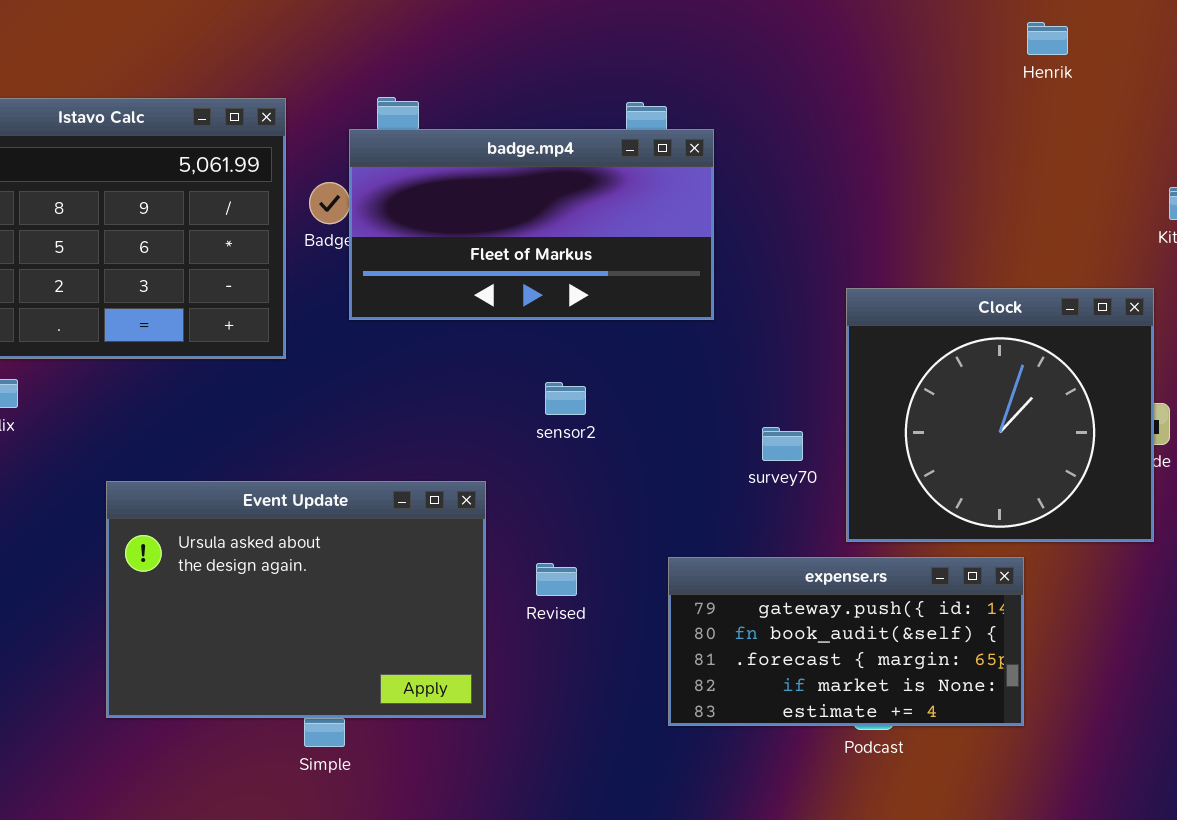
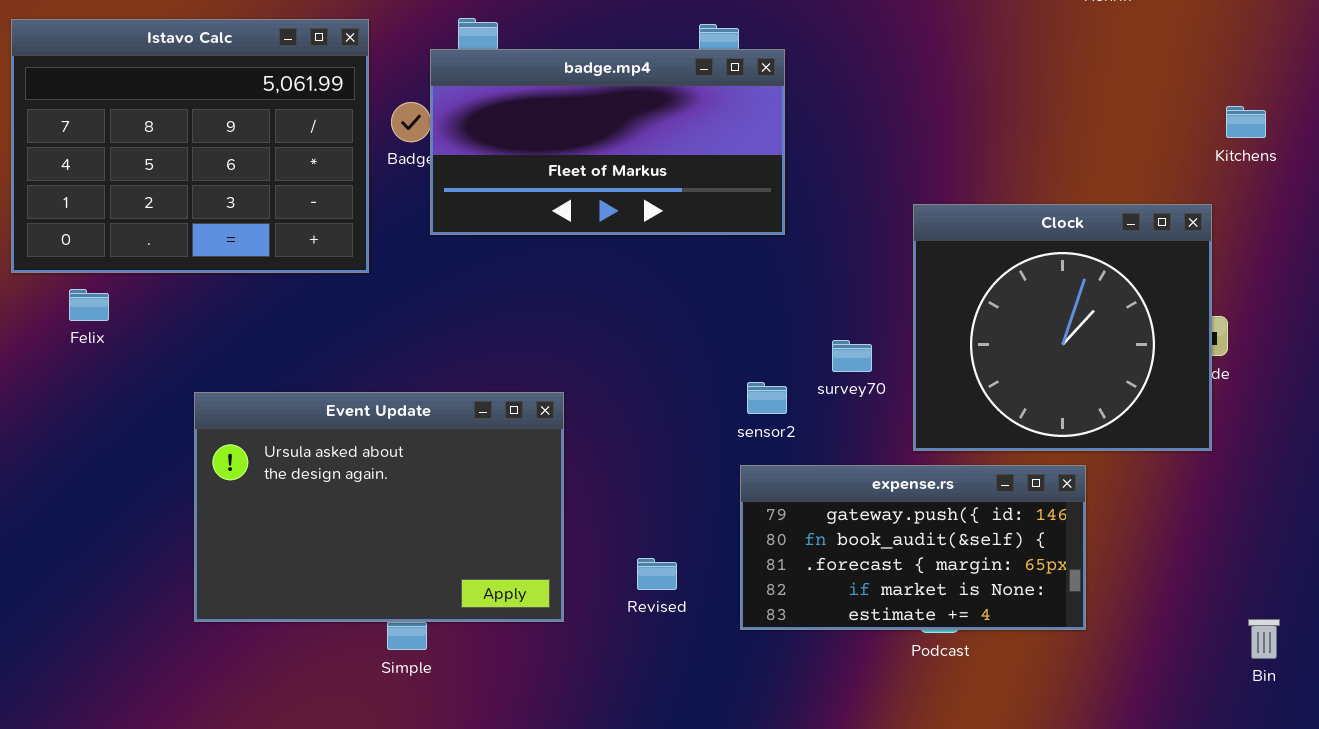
sensor2: [545,382,586,415] -> [747,382,787,414], moved
Revised: [536,563,577,596] -> [637,558,677,590], moved

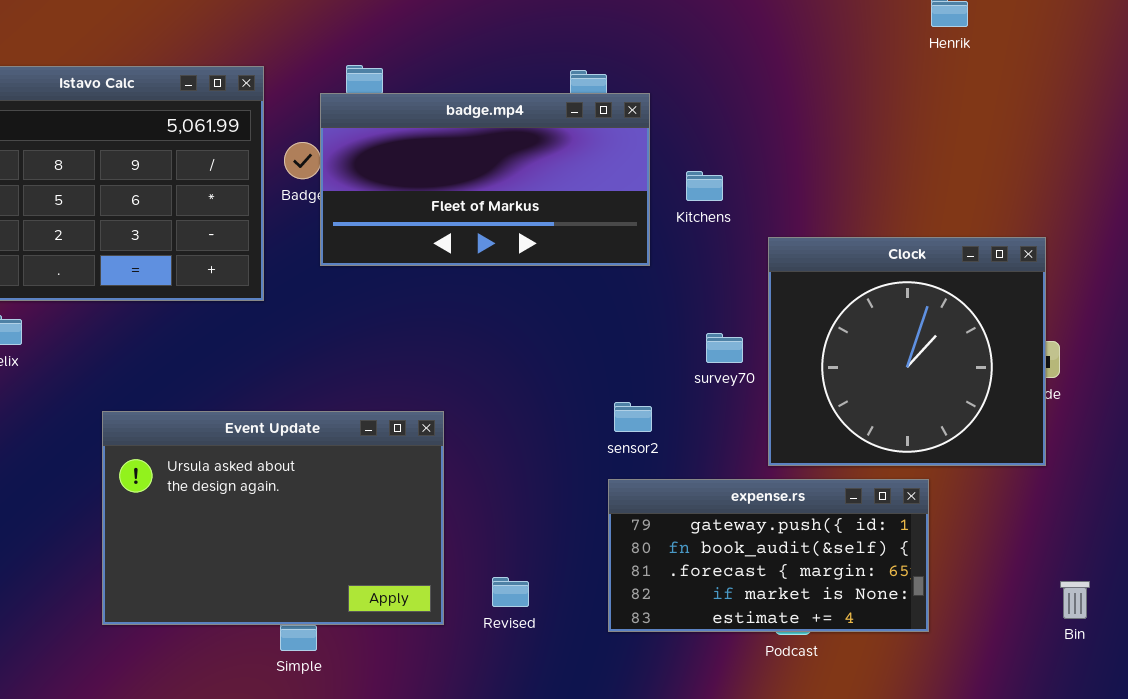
Kitchens: [1226,106,1266,138] -> [686,171,723,201], moved
survey70: [832,340,872,372] -> [706,333,743,363], moved
Revised: [637,558,677,590] -> [492,577,529,607], moved
Bin: [1248,619,1280,659] -> [1060,581,1090,619], moved

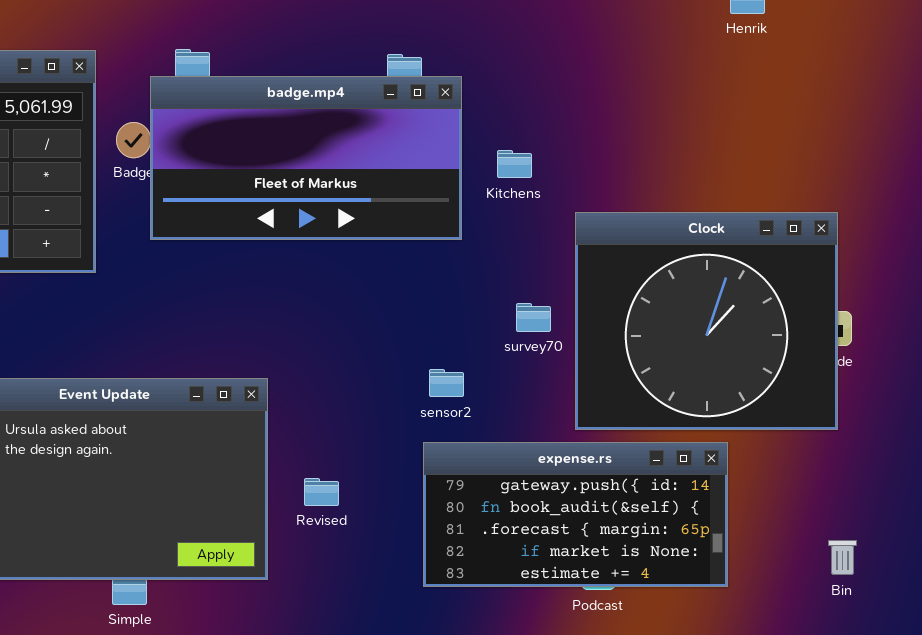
Revised: [492,577,529,607] -> [304,478,339,506], moved
Bin: [1060,581,1090,619] -> [828,540,857,575], moved

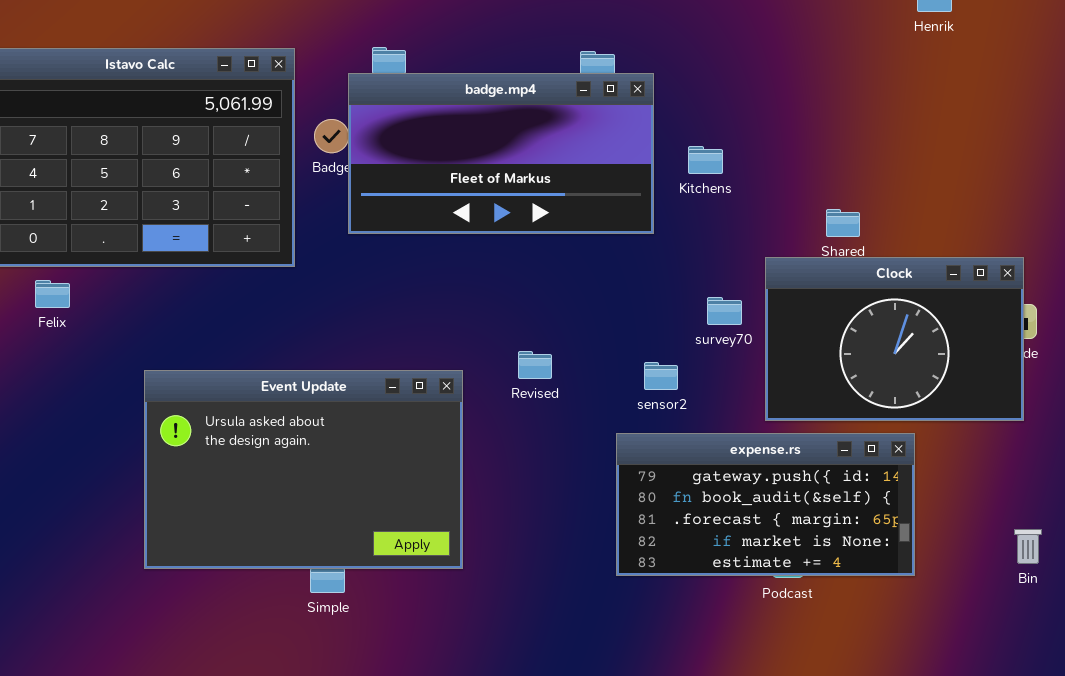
Clock: [575,212,838,430] -> [765,257,1024,421], resized
sensor2: [429,369,464,397] -> [644,362,678,390], moved
Revised: [304,478,339,506] -> [518,351,552,379], moved

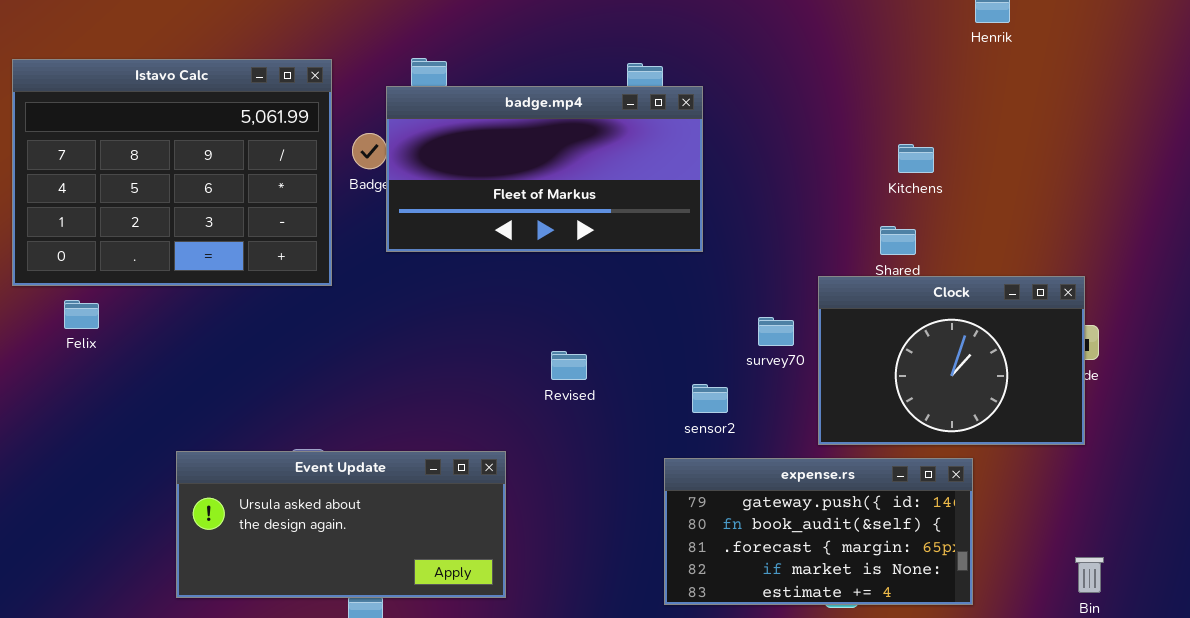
Kitchens: [688,146,723,174] -> [898,144,934,173], moved
Revised: [518,351,552,379] -> [551,351,587,380], moved
Event Update: [144,370,463,569] -> [176,451,506,598], resized

